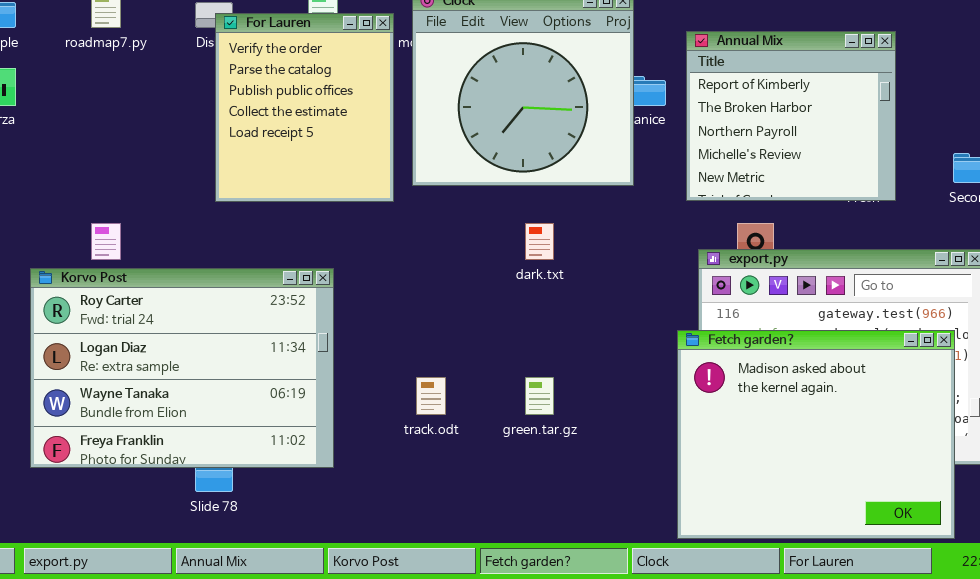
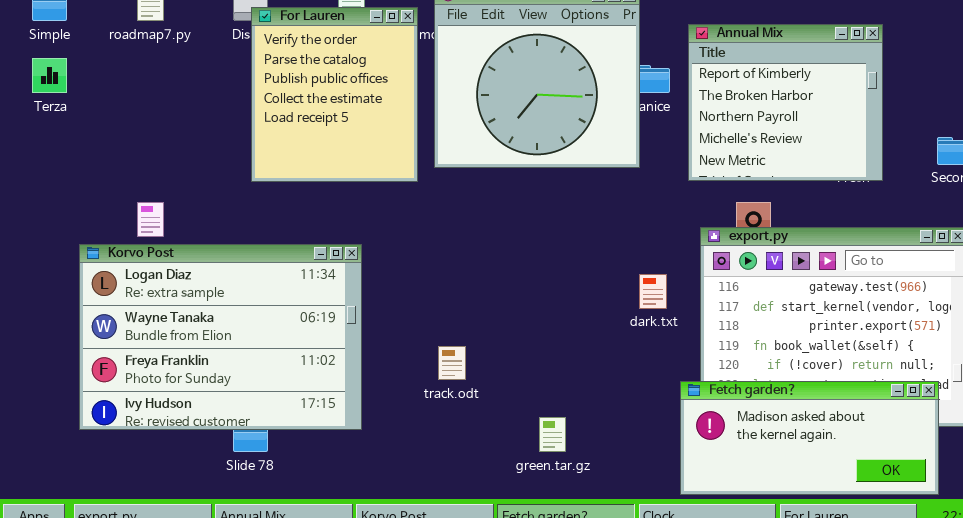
dark.txt: [525,223,554,260] -> [639,274,667,309], moved
Korvo Post: [30,268,334,468] -> [79,244,362,430], scrolled down 1 row
Fetch garden?: [677,330,955,539] -> [680,381,939,495], resized
green.tar.gz: [525,377,554,415] -> [539,417,566,452], moved

